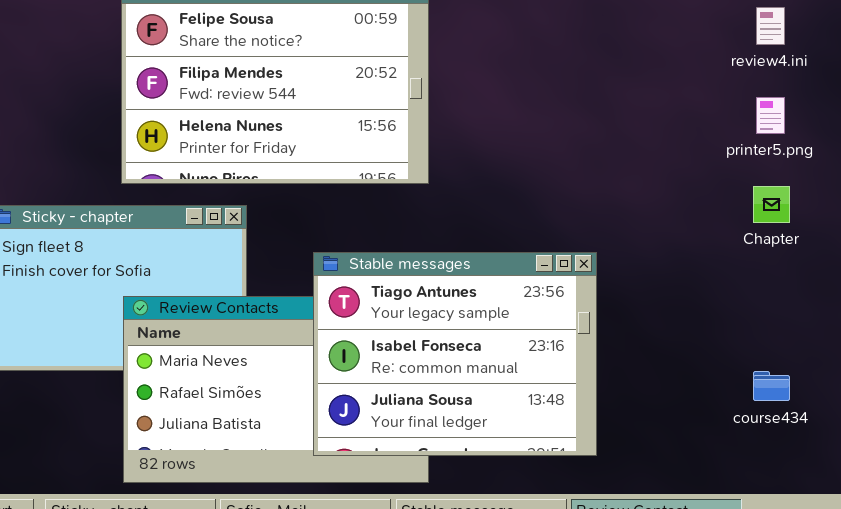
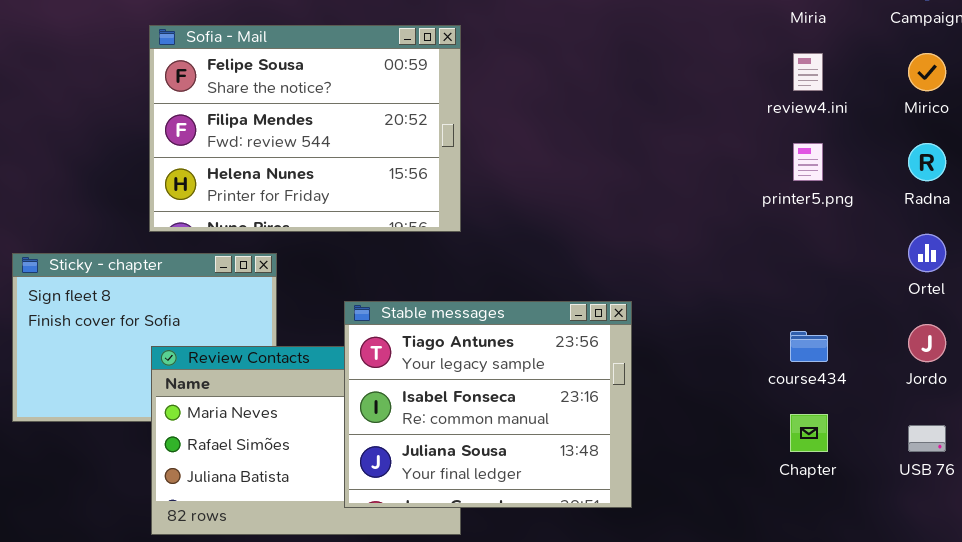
Chapter: [753,186,790,223] -> [790,414,828,452], moved
course434: [753,371,790,401] -> [790,331,828,362], moved

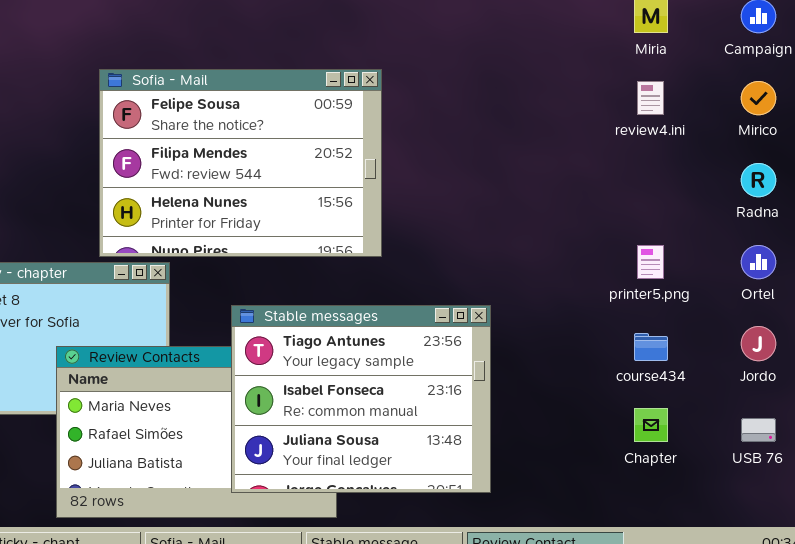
Sofia - Mail: [149,25,461,232] -> [99,69,382,257], moved
printer5.png: [793,143,823,181] -> [637,245,664,279], moved

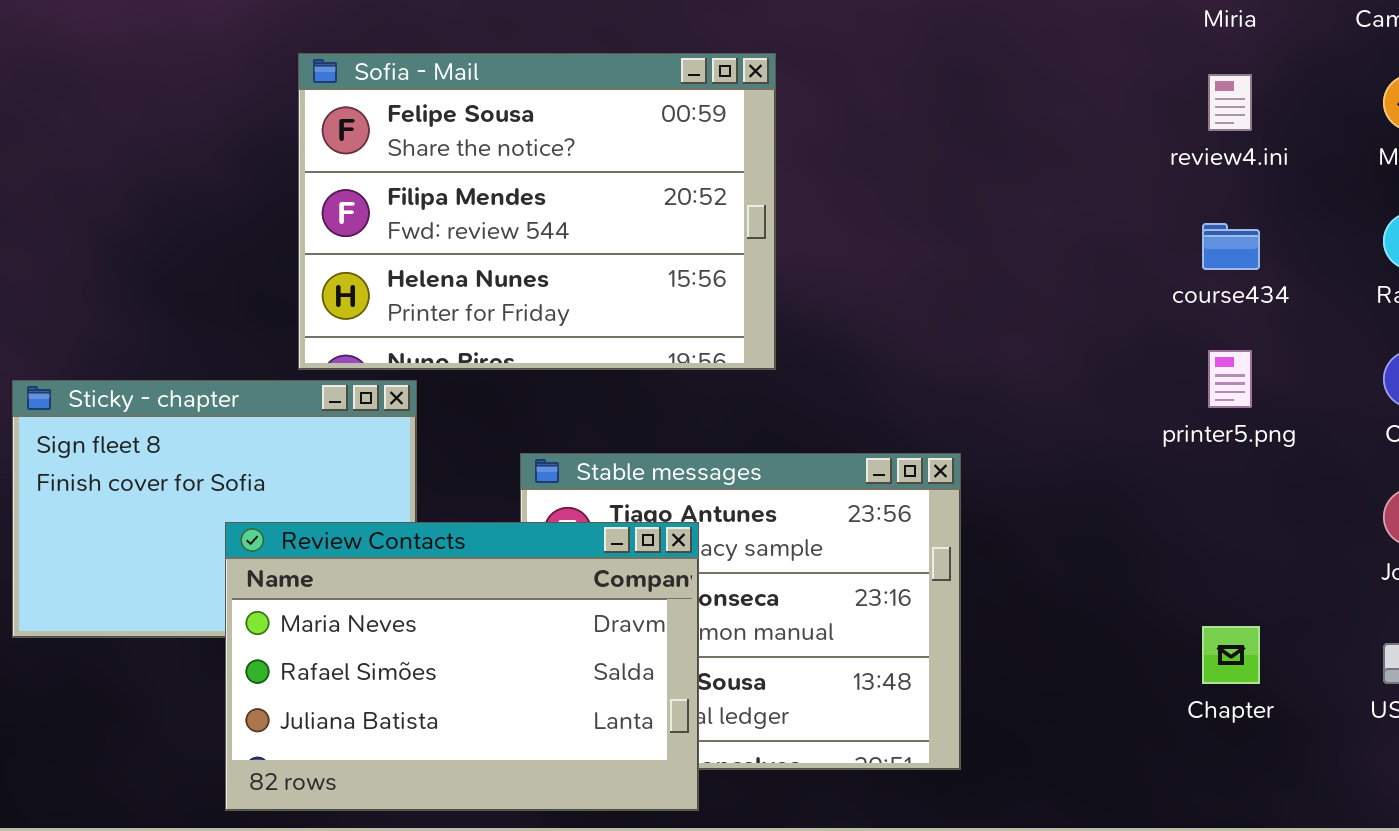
course434: [634,333,668,361] -> [1202,223,1260,270], moved
Review Contacts: [56,346,337,518] -> [225,522,699,811], raised

